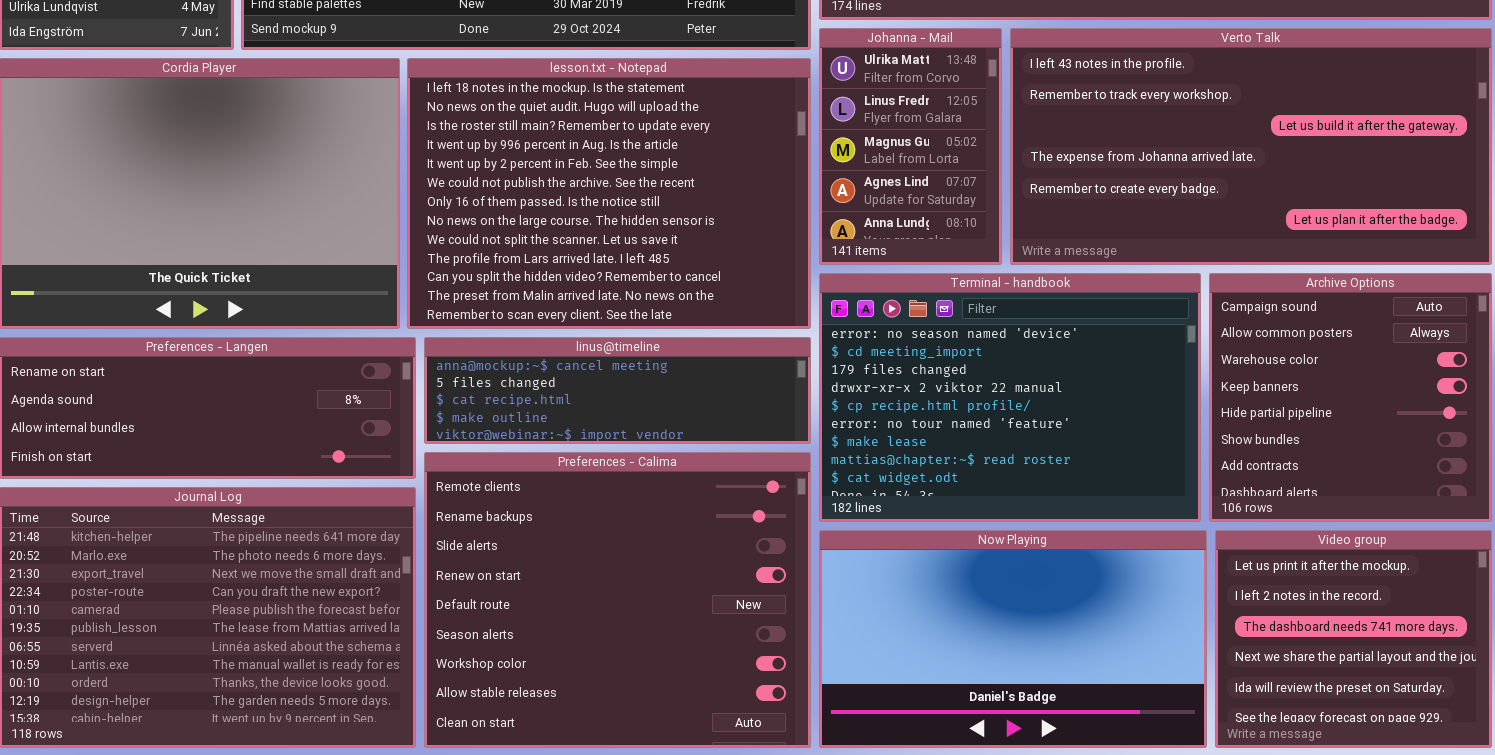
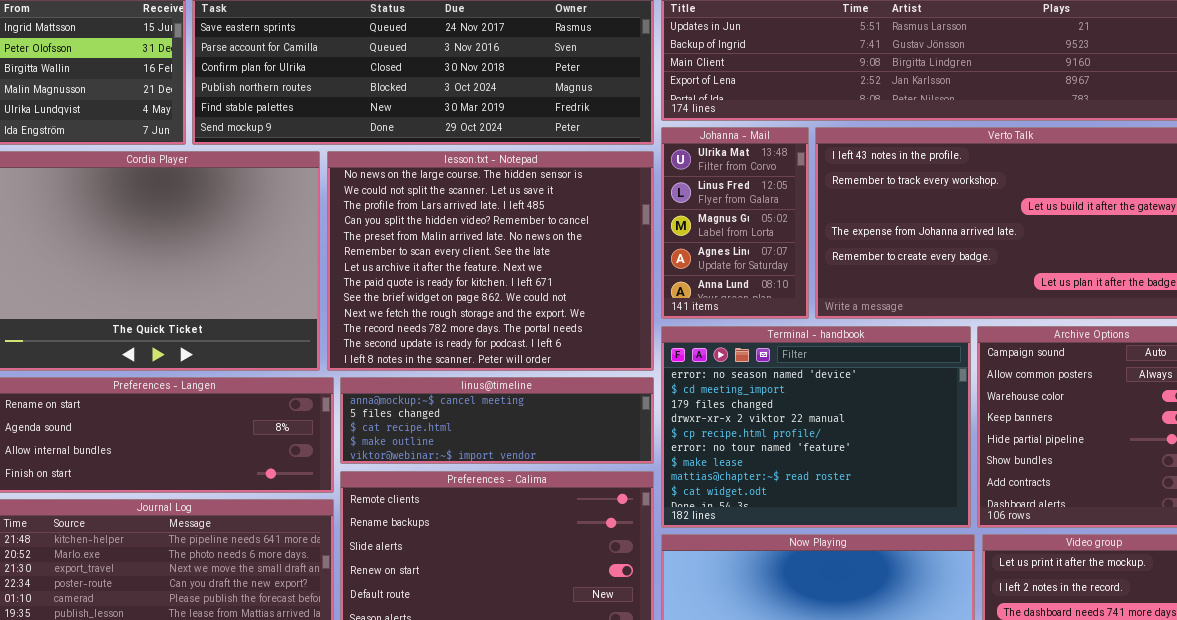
lesson.txt - Notepad: [407,58,811,329] -> [327,151,654,371], scrolled down 7 rows

